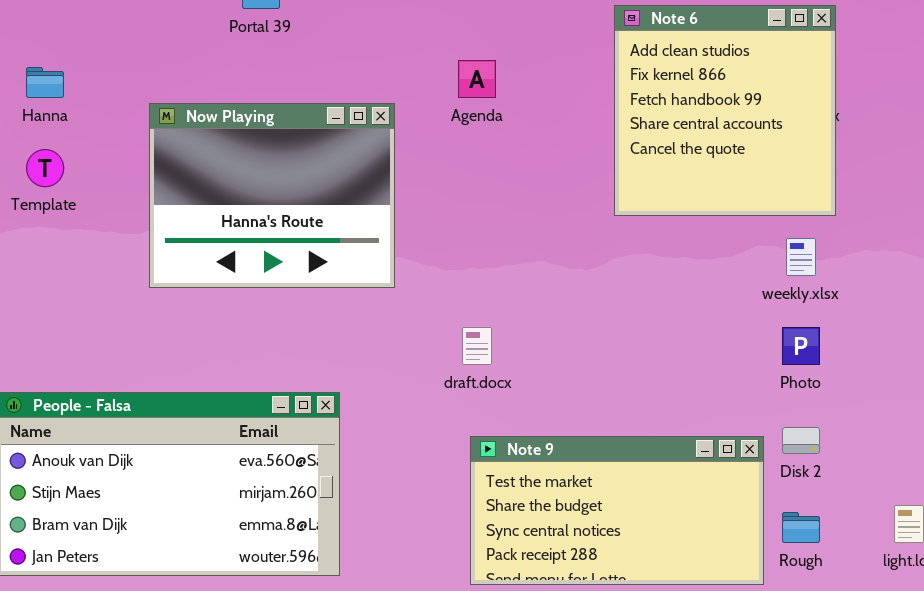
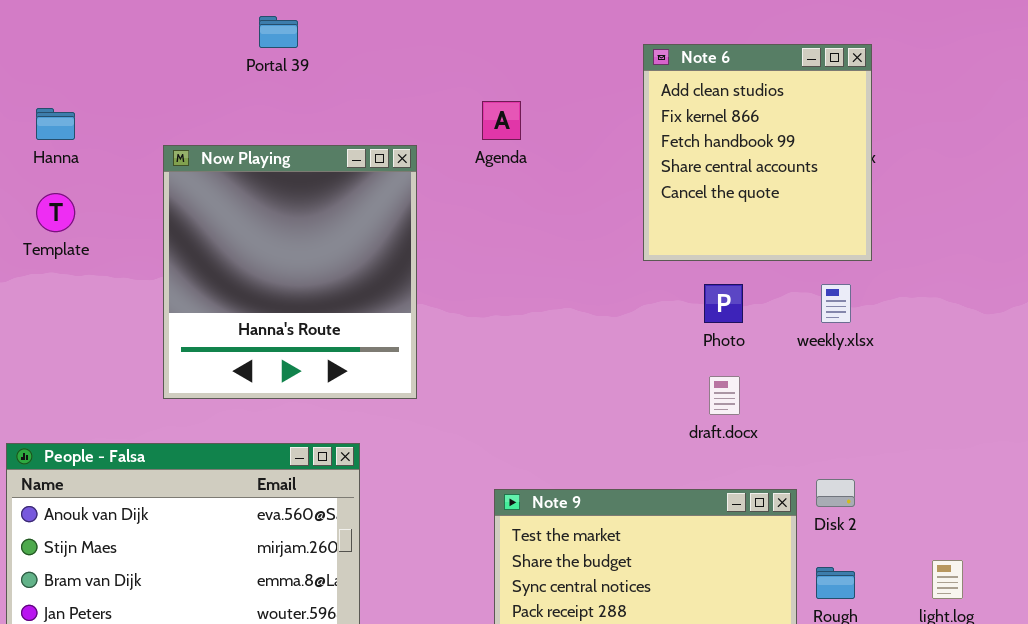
Now Playing: [149,103,395,288] -> [163,145,417,399], resized
draft.docx: [462,327,492,365] -> [709,376,740,415], moved
Photo: [782,327,820,365] -> [704,284,743,323], moved

